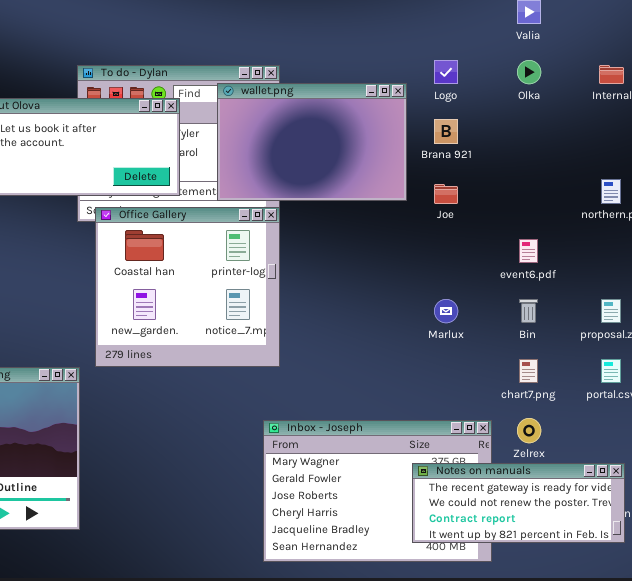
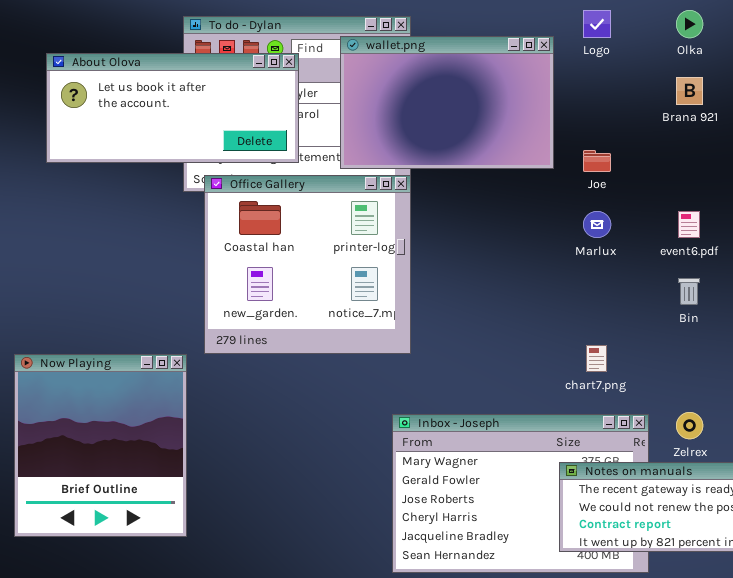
Brana 921: [434,119,458,144] -> [676,77,703,105], moved
Marlux: [434,299,458,323] -> [583,211,611,238], moved
chart7.png: [519,359,538,383] -> [586,345,607,372], moved

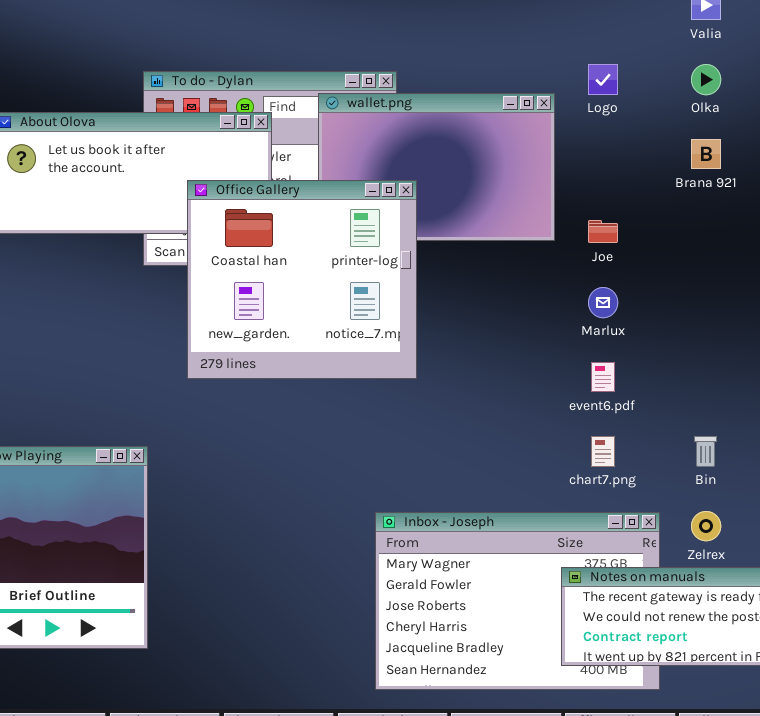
Office Gallery: [204,175,411,354] -> [187,180,417,379], moved
event6.pdf: [678,211,700,238] -> [591,362,615,392], moved
Bin: [678,278,700,305] -> [694,436,717,467], moved

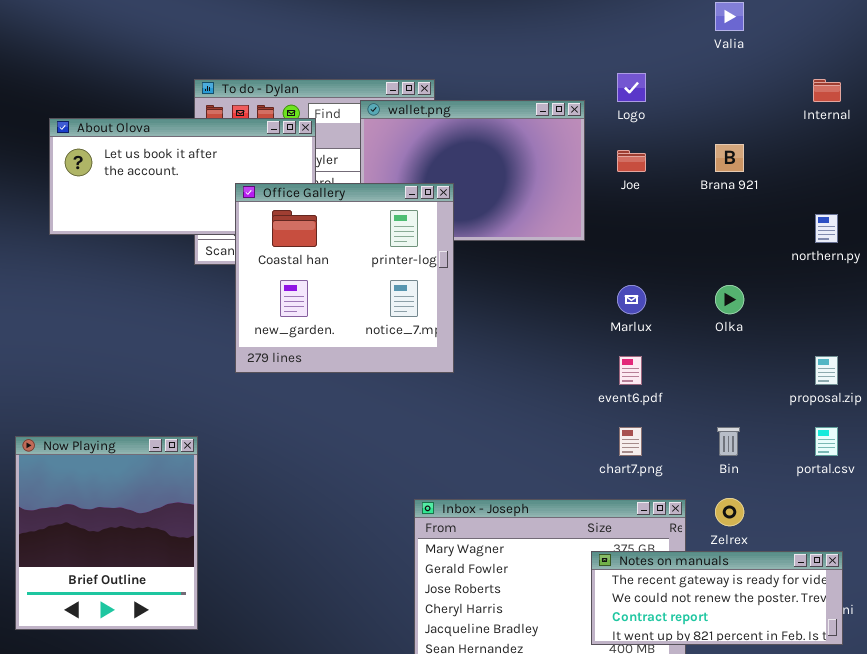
Olka: [691,64,721,95] -> [715,285,744,314], moved
Joe: [588,220,618,243] -> [617,150,646,172], moved

